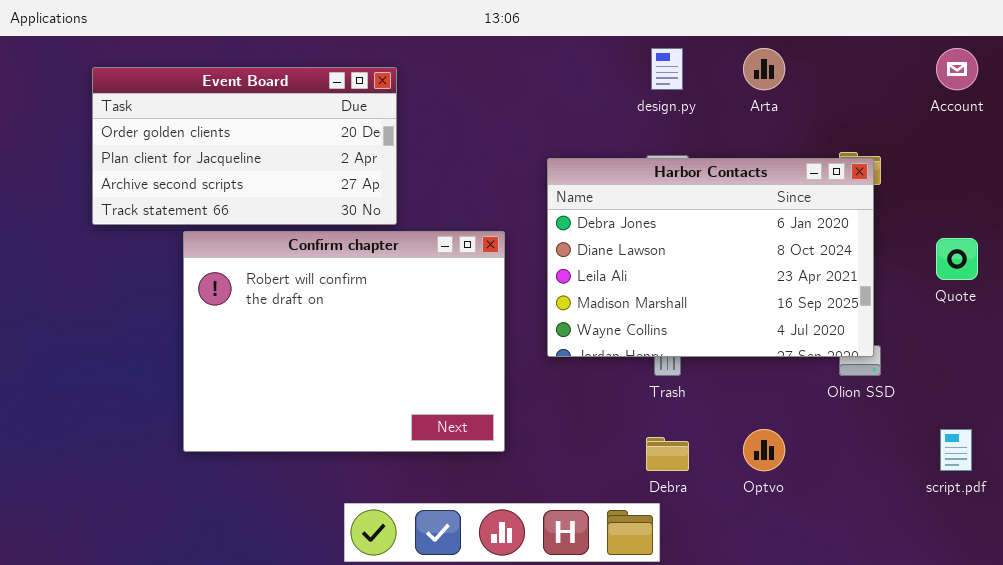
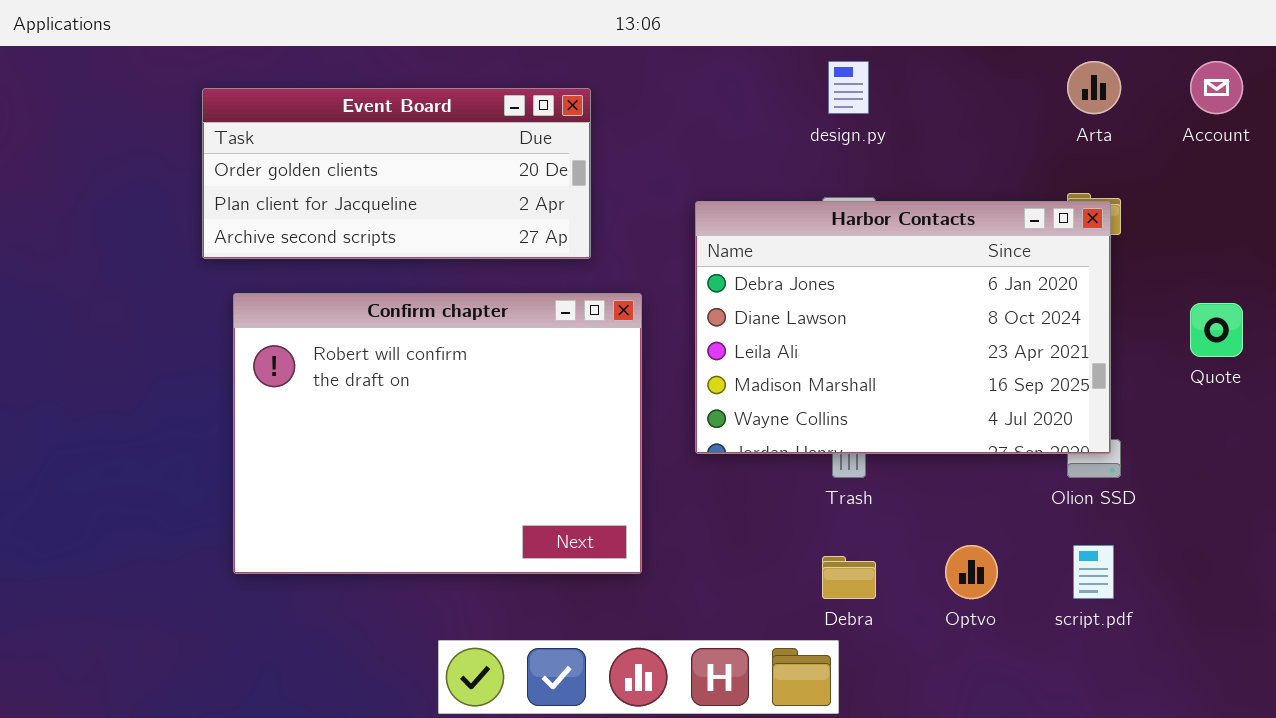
Arta: [743,48,785,90] -> [1067,61,1121,114], moved
Event Board: [92,67,397,225] -> [202,88,591,259], moved, resized
script.pdf: [940,429,972,471] -> [1073,545,1114,599], moved

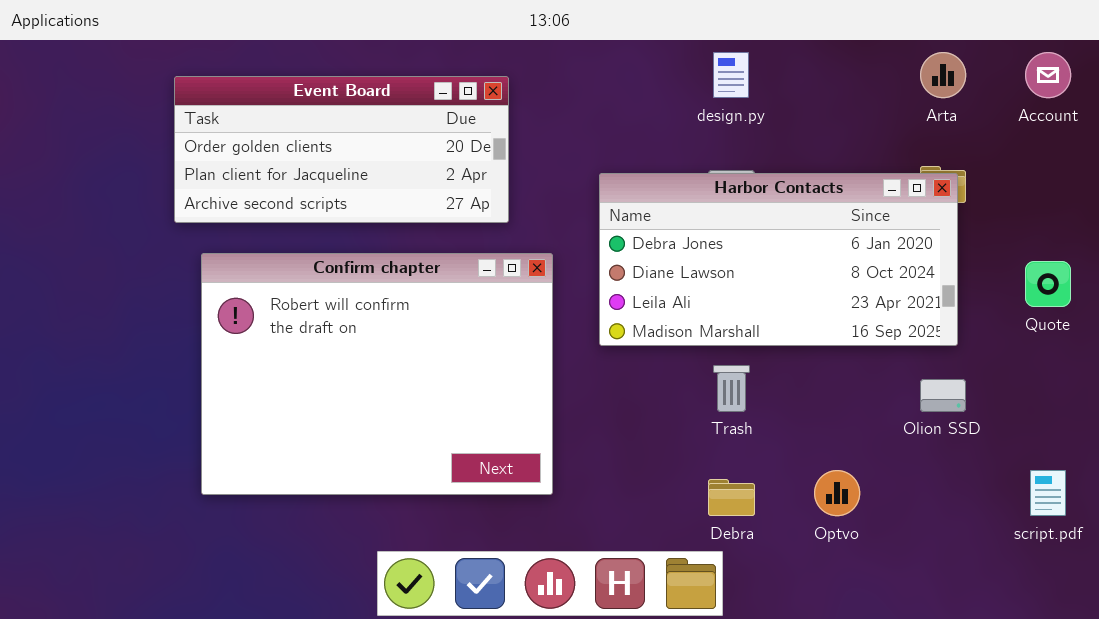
Harbor Contacts: [695,201,1111,454] -> [599,173,958,346], resized
script.pdf: [1073,545,1114,599] -> [1030,470,1066,516], moved

